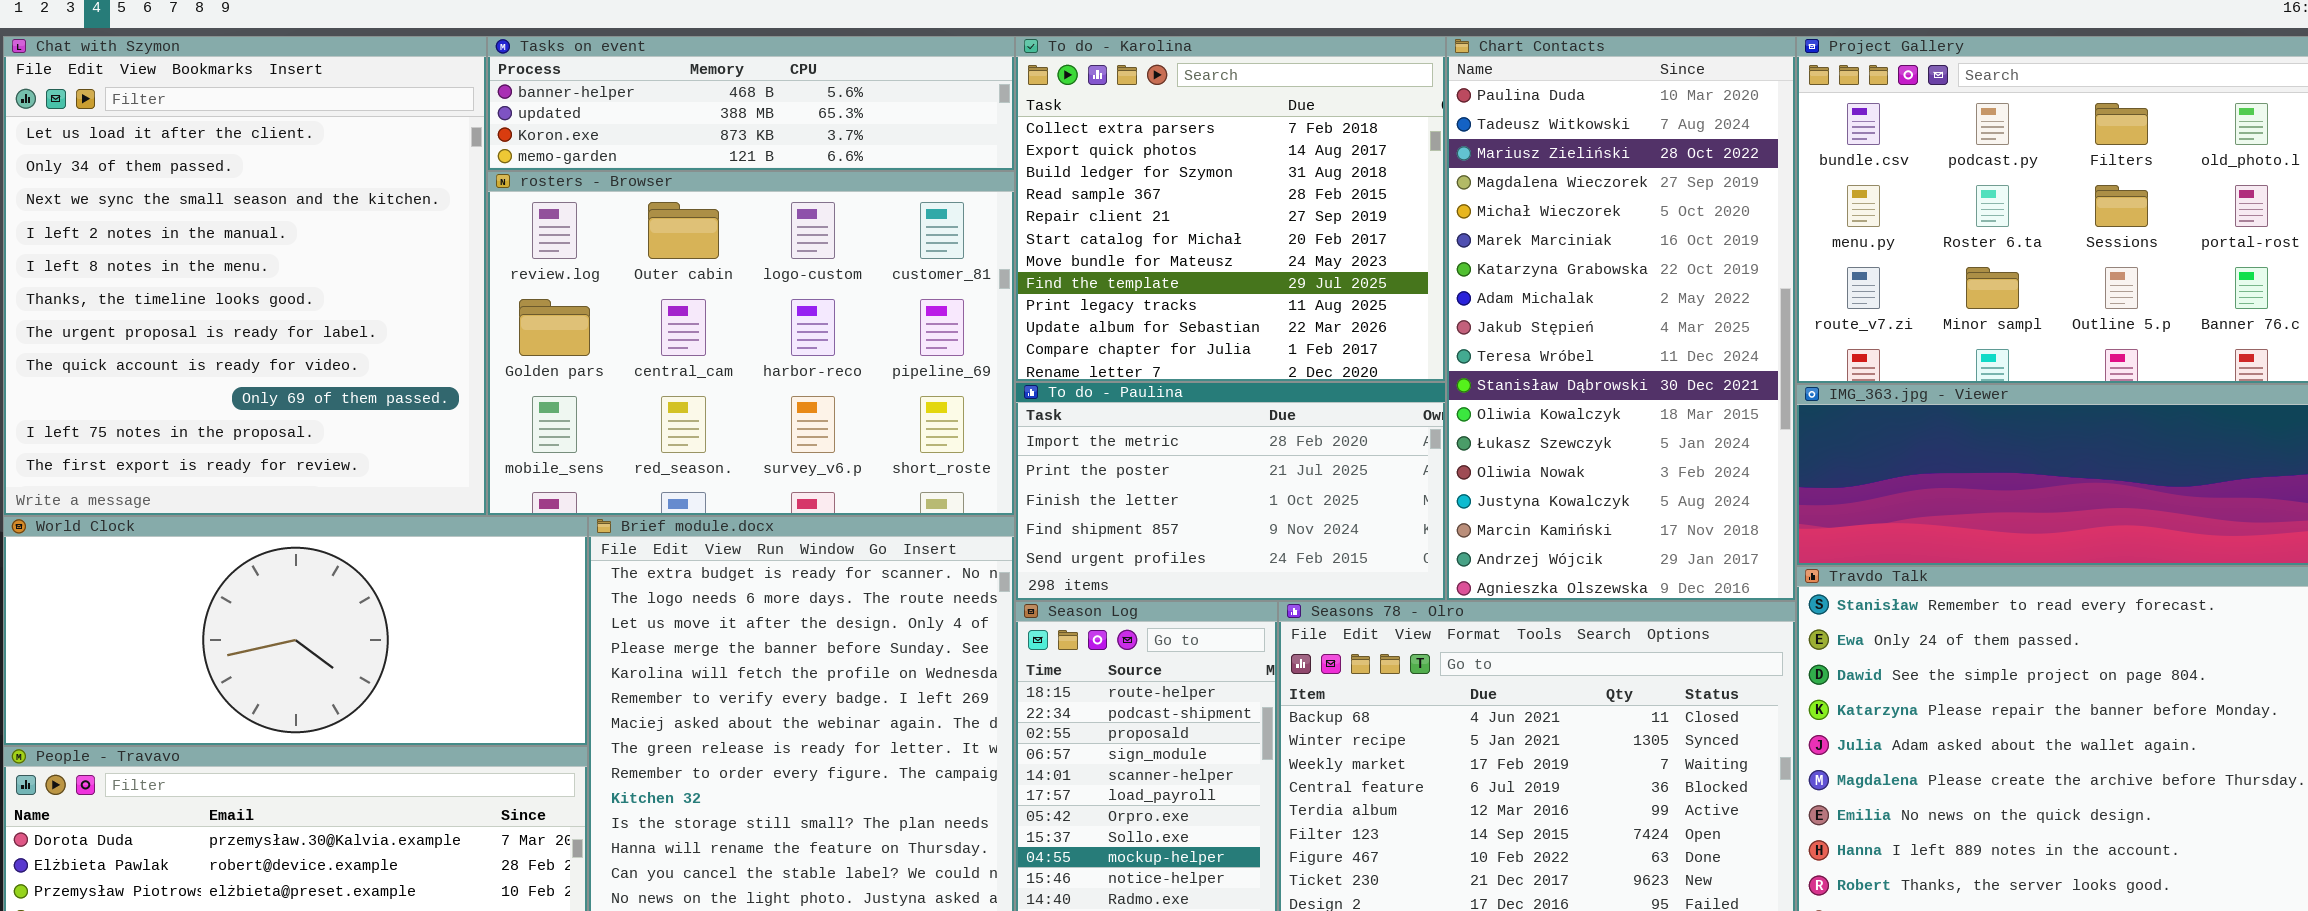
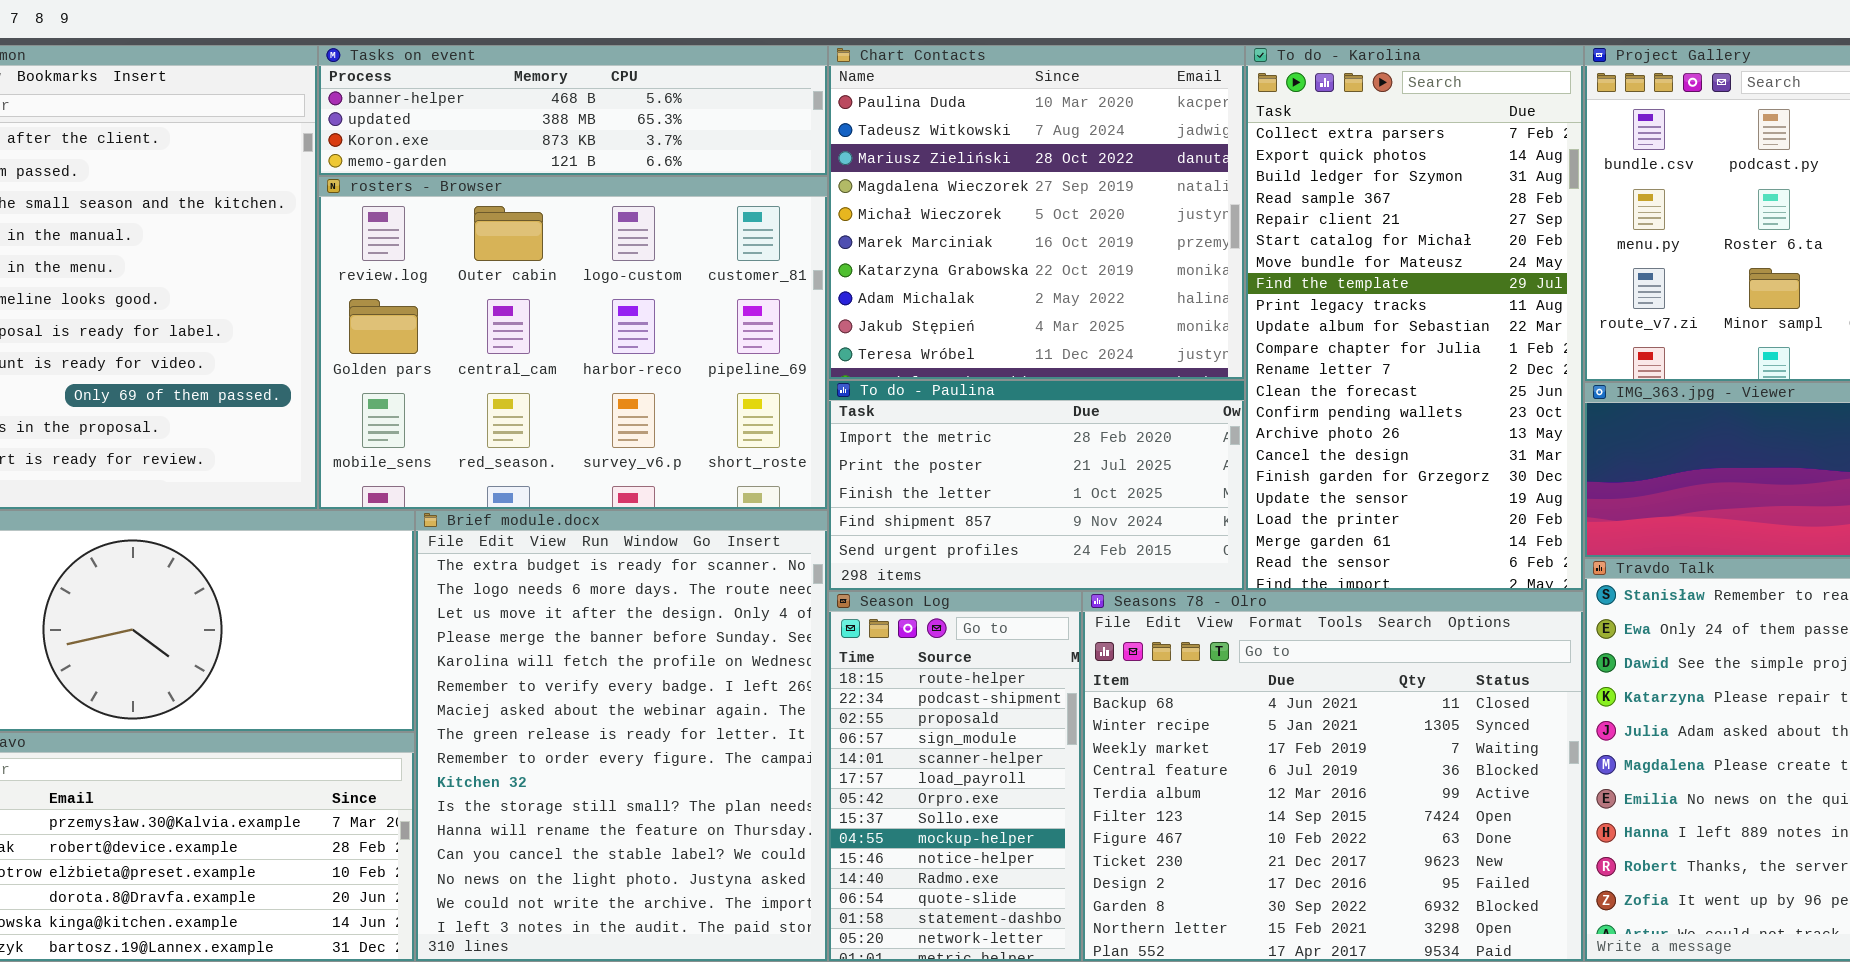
To do - Karolina: [1015,36,1446,382] -> [1245,45,1584,591], moved, resized
Chart Contacts: [1446,36,1796,601] -> [828,45,1245,380], moved, resized

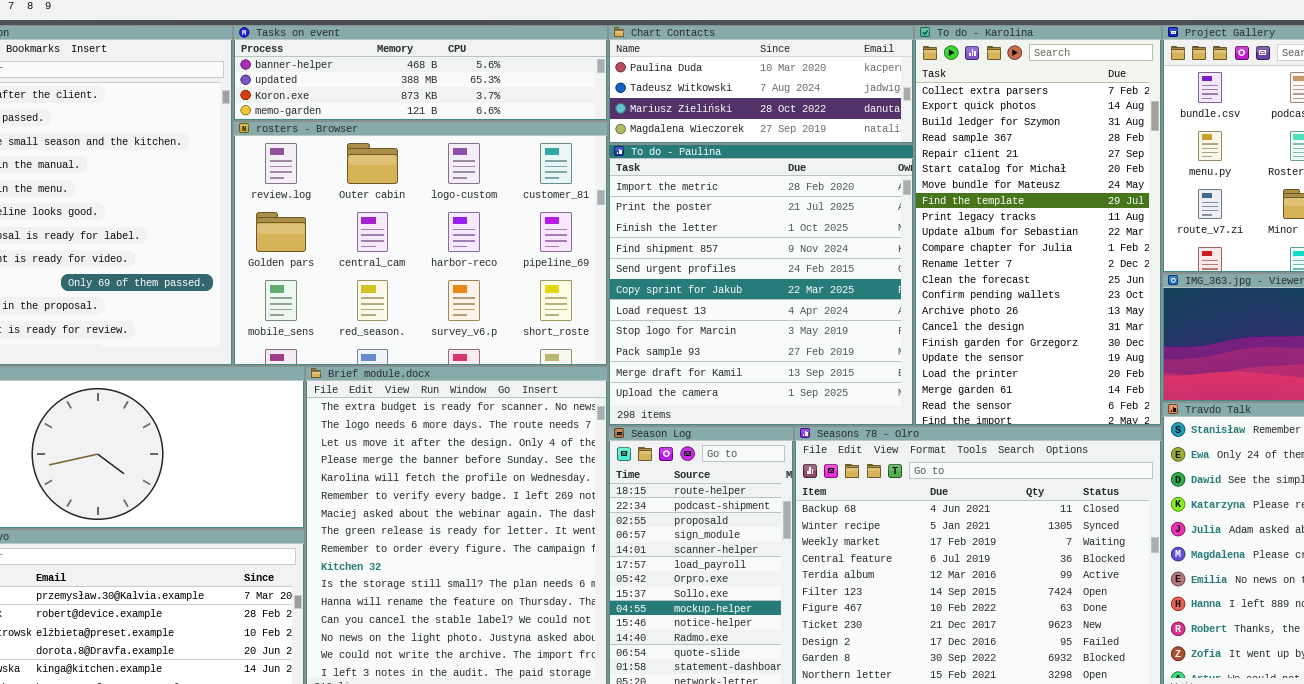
Chart Contacts: [828,45,1245,380] -> [608,25,914,144], resized
To do - Paulina: [828,380,1245,591] -> [608,144,914,426], resized

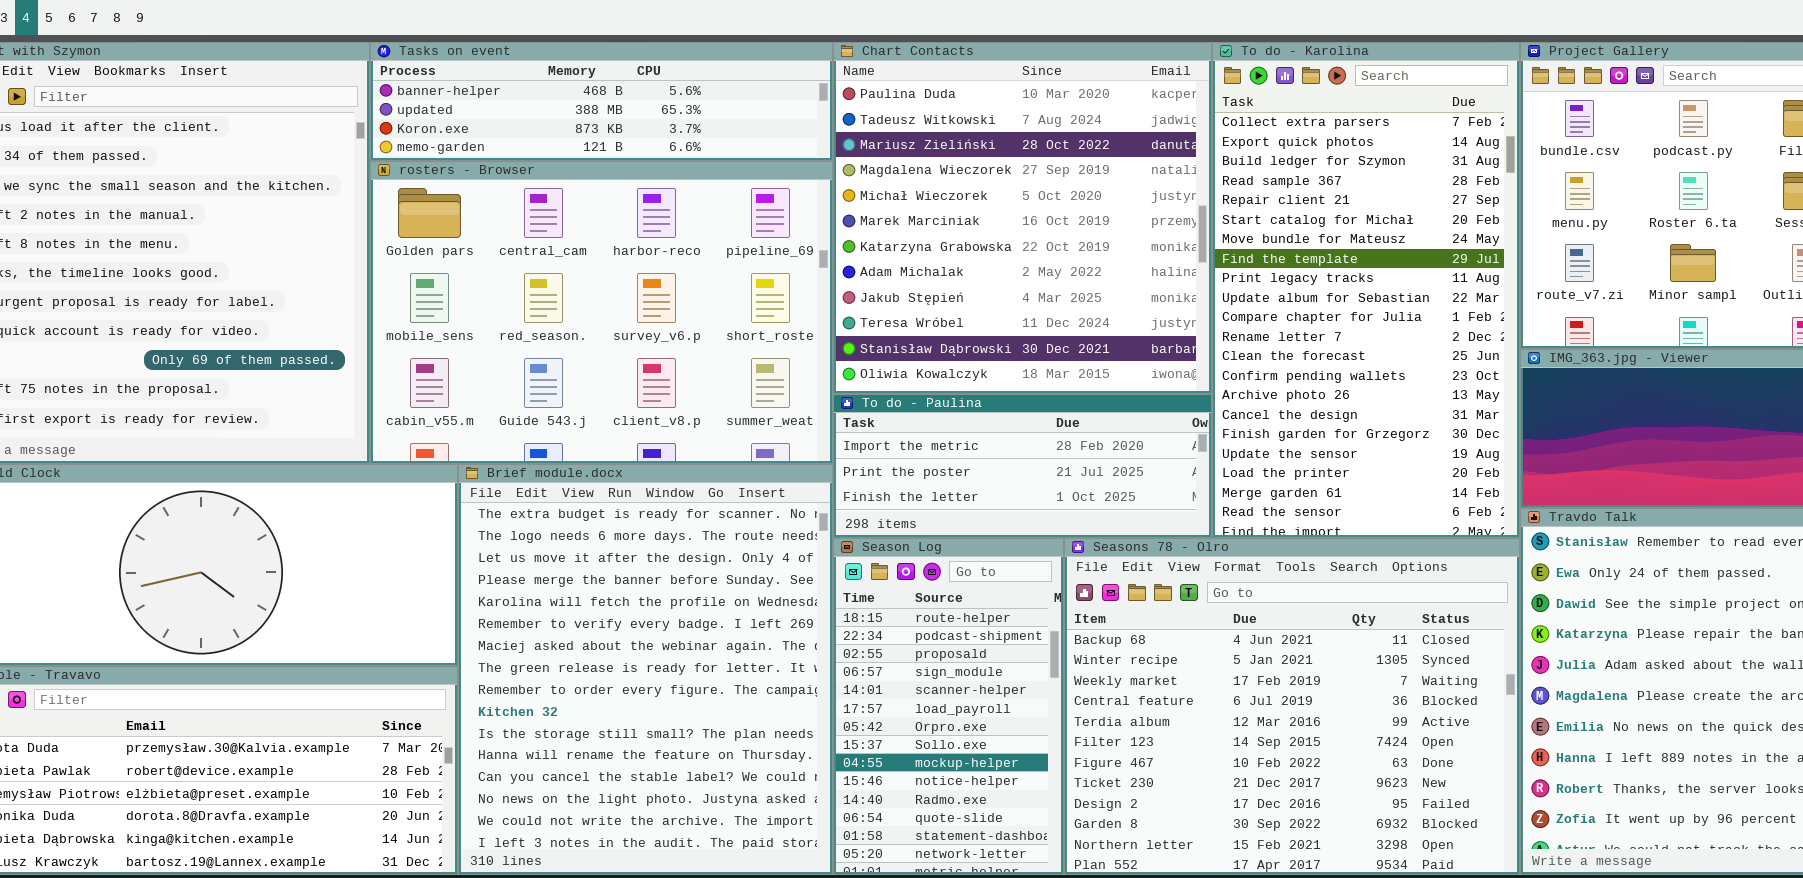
Chart Contacts: [608,25,914,144] -> [833,42,1212,394], resized
rosters - Browser: [233,121,608,366] -> [370,161,833,464], scrolled down 1 row
To do - Paulina: [608,144,914,426] -> [833,394,1212,538], resized

